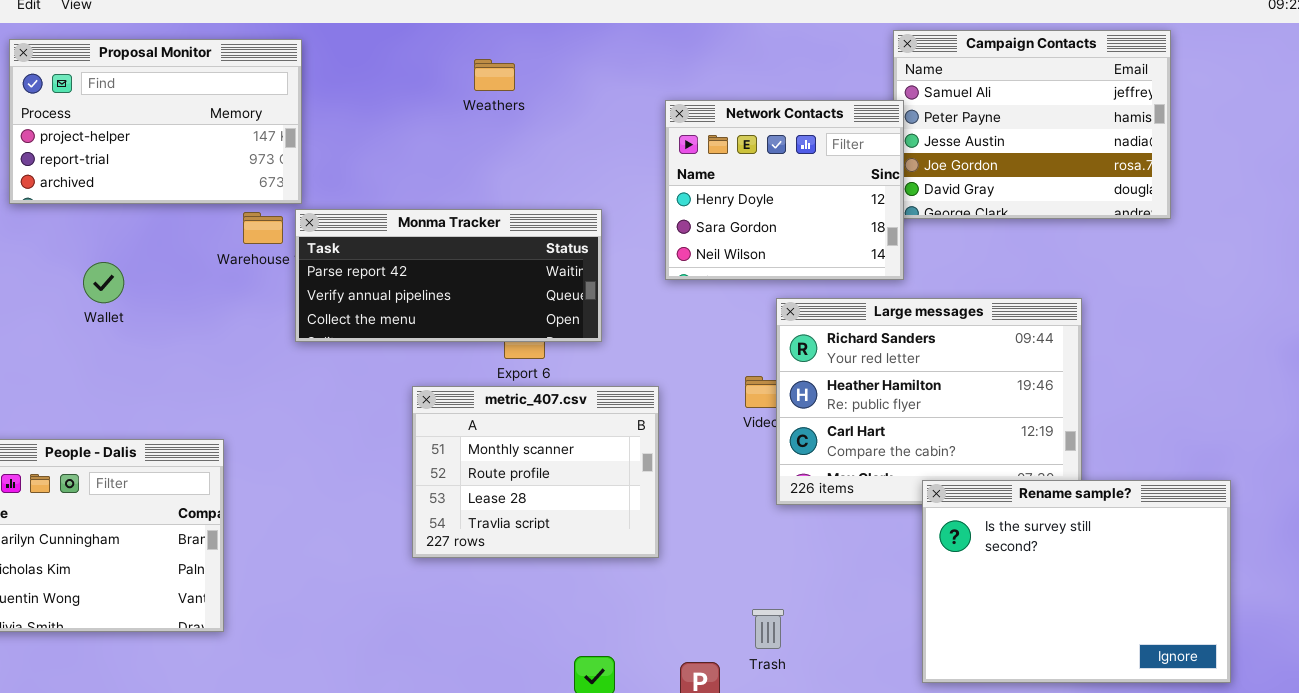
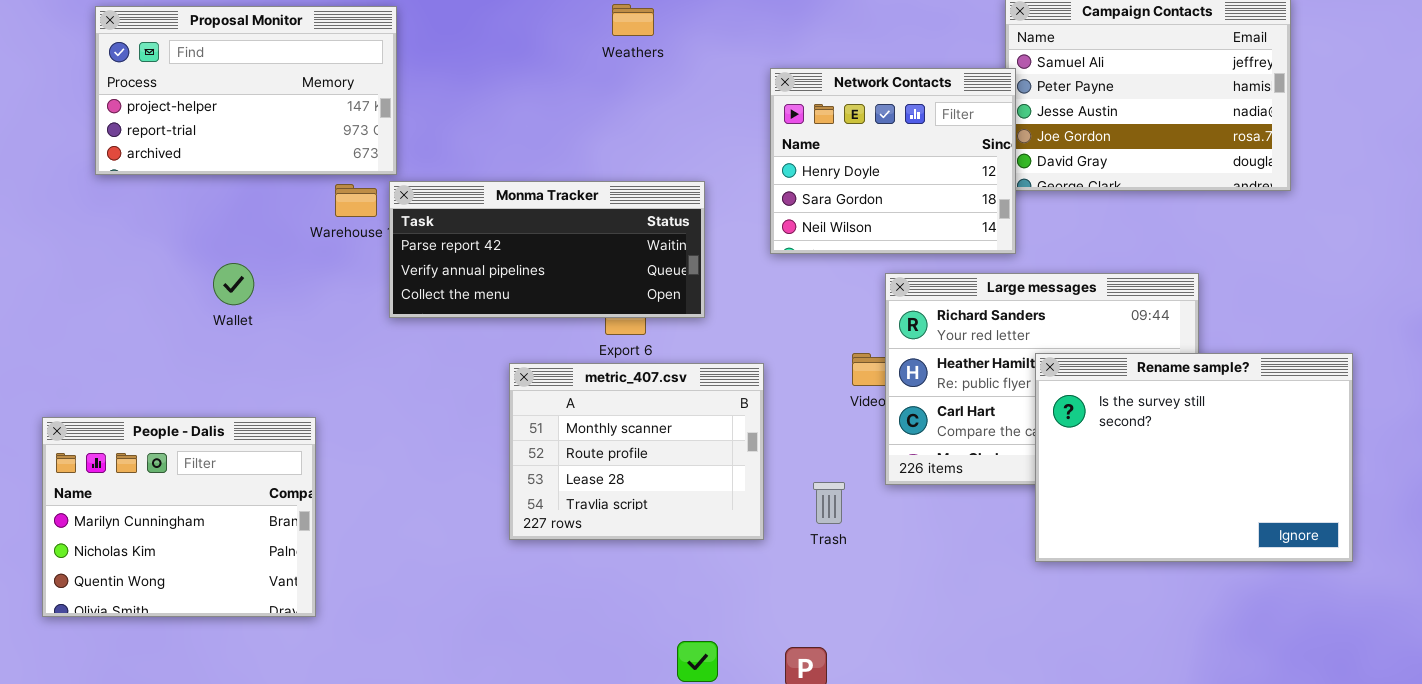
Weathers: [474,59,515,91] -> [612,4,654,36], moved
Wallet: [83,262,124,303] -> [213,263,254,305], moved
Rename sample?: [922,480,1231,683] -> [1035,353,1353,562], moved
Trash: [752,609,784,649] -> [813,482,845,524], moved

